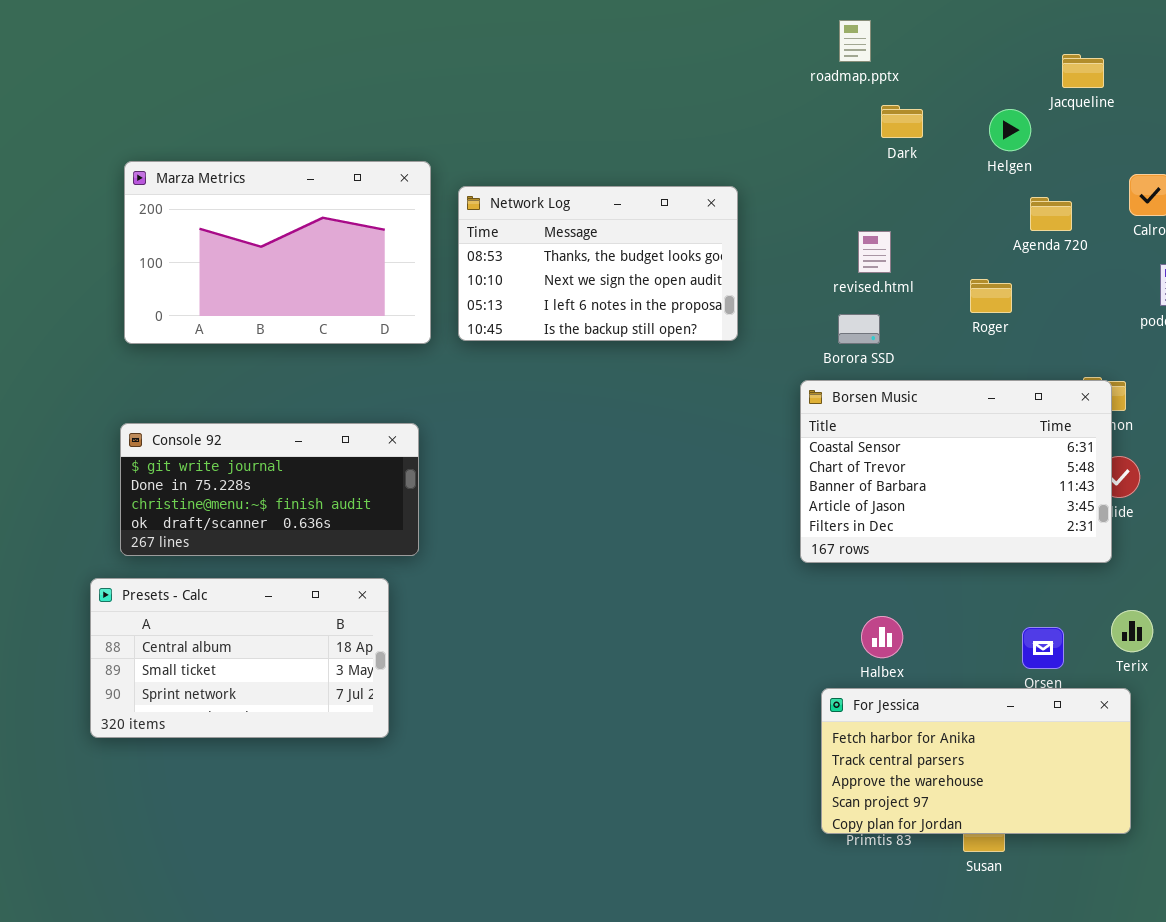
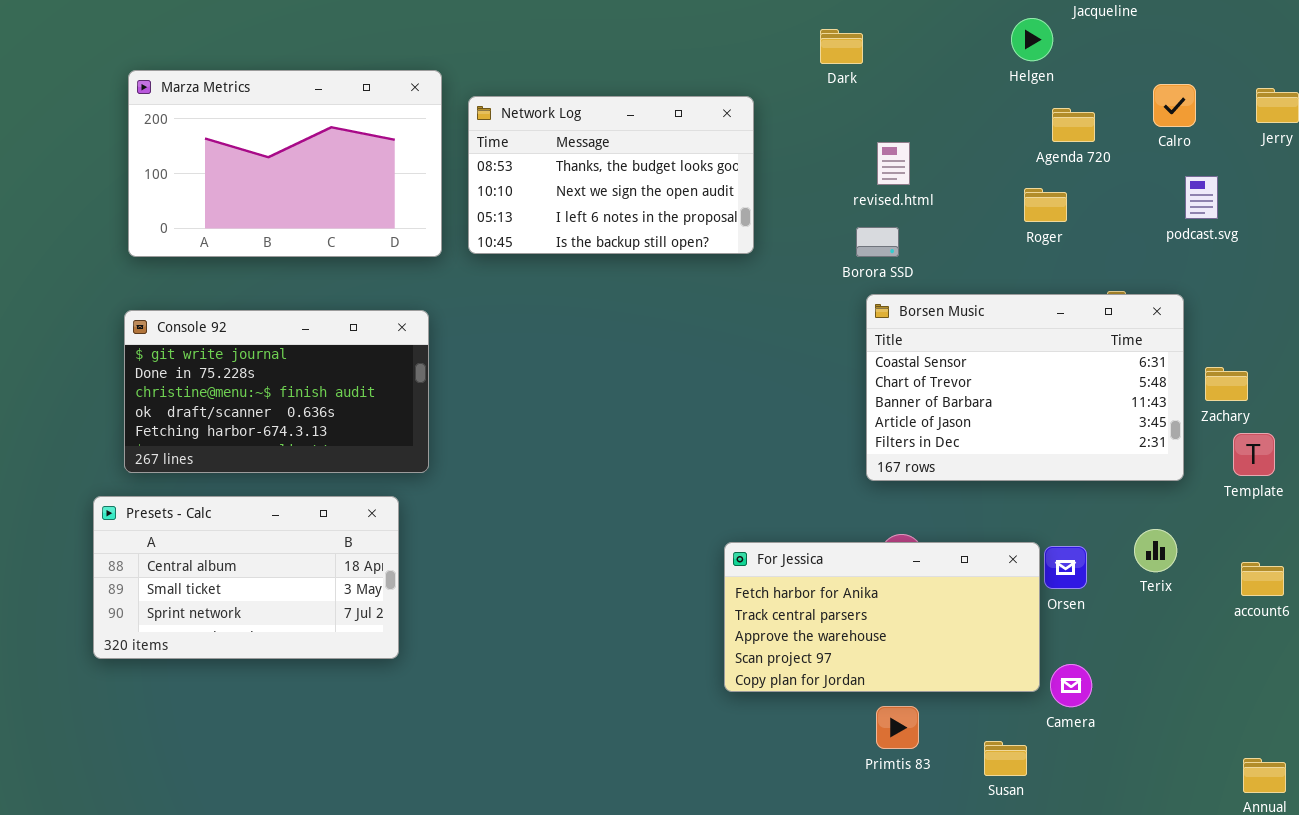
Dark: [881,105,923,138] -> [820,29,863,64], moved
Roger: [970,279,1012,313] -> [1024,188,1067,222], moved
Borsen Music: [800,380,1112,563] -> [866,294,1184,481], moved
Console 92: [120,423,419,556] -> [124,310,429,473], resized
For Jessica: [821,688,1131,834] -> [724,542,1040,692], moved

